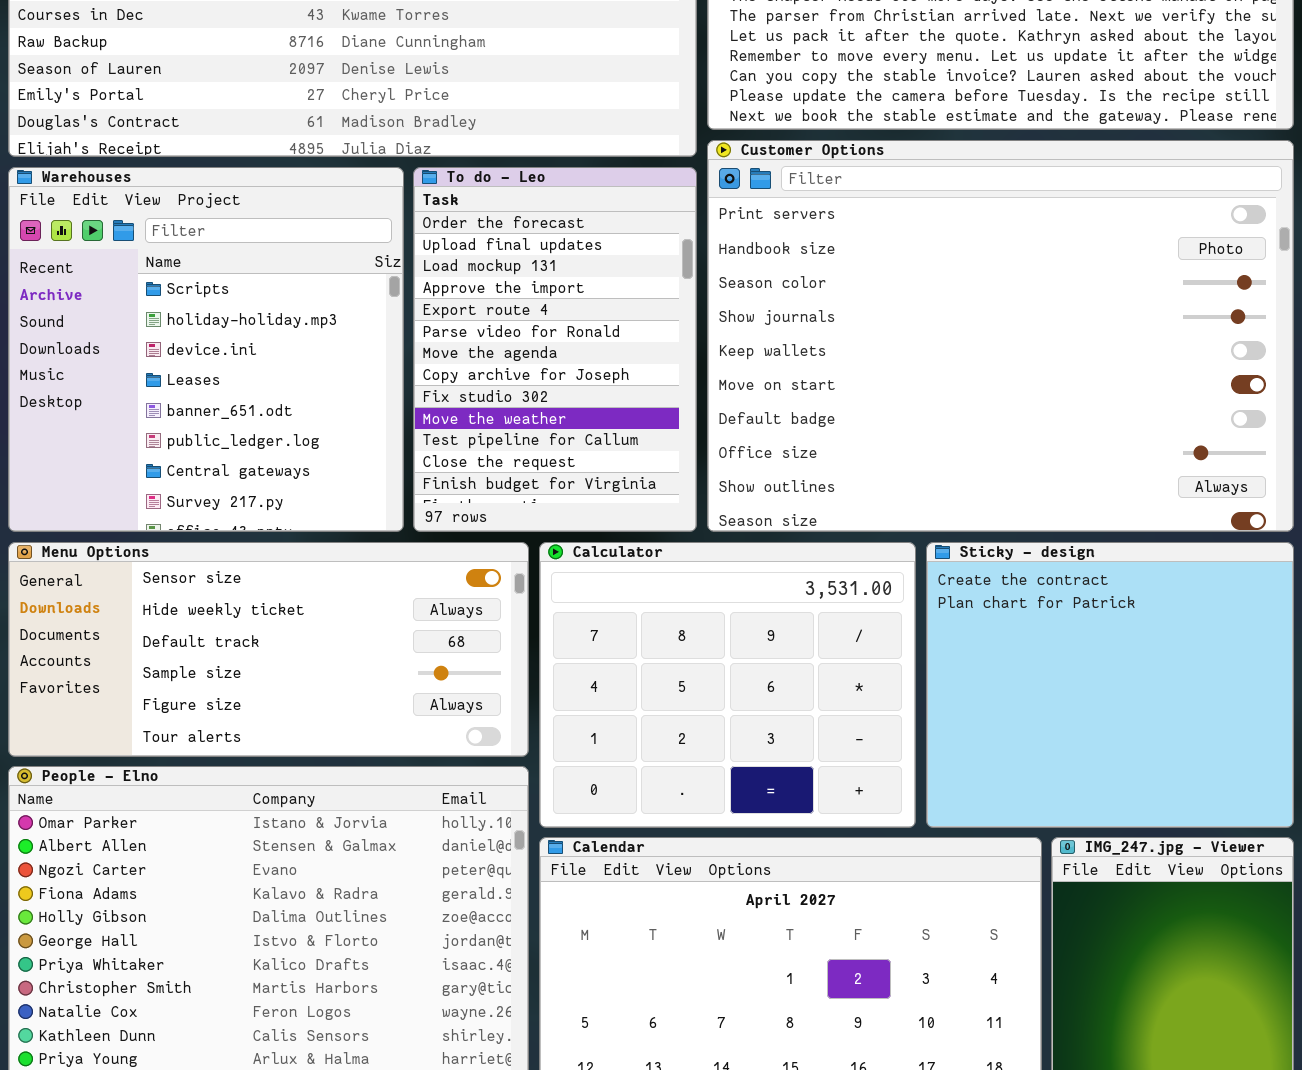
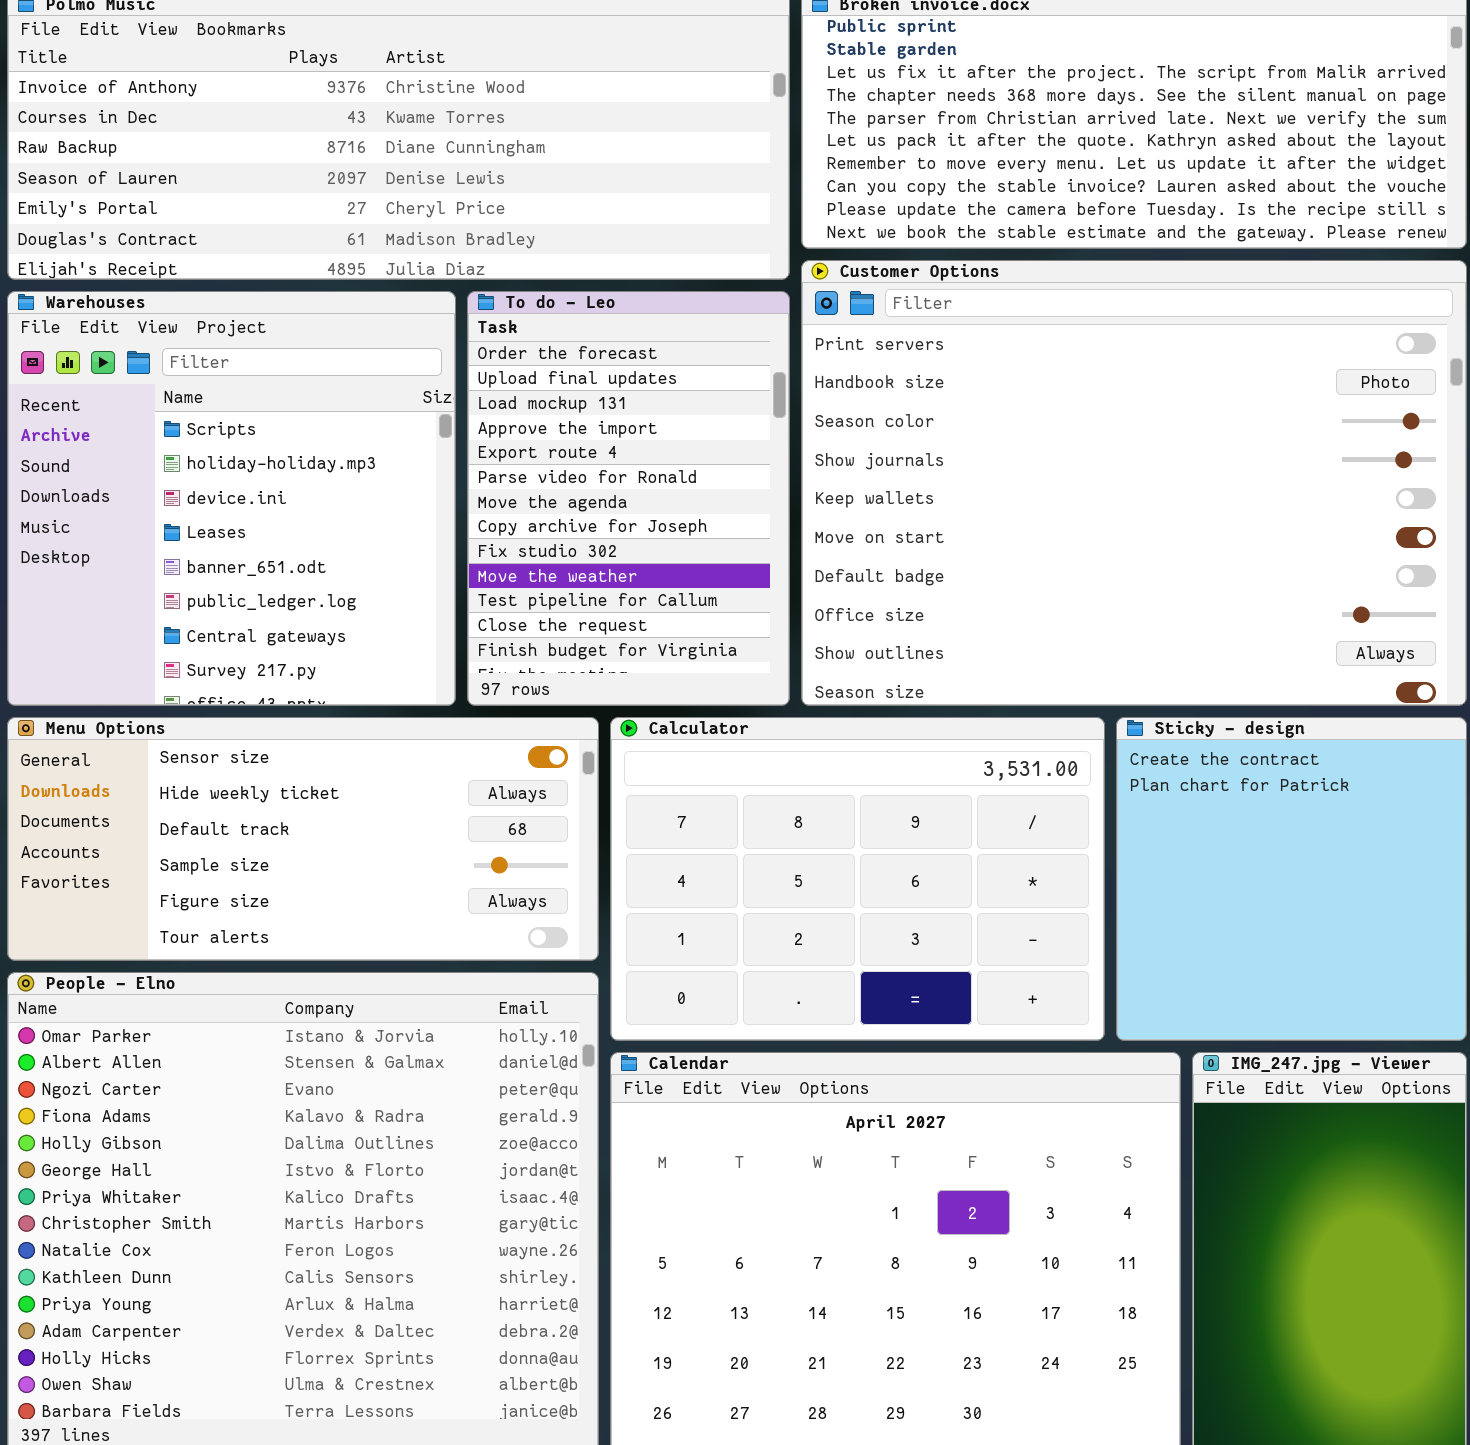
Calculator: [539,542,916,828] -> [610,717,1105,1041], resized
Sticky - design: [926,542,1294,828] -> [1116,717,1467,1041], resized

